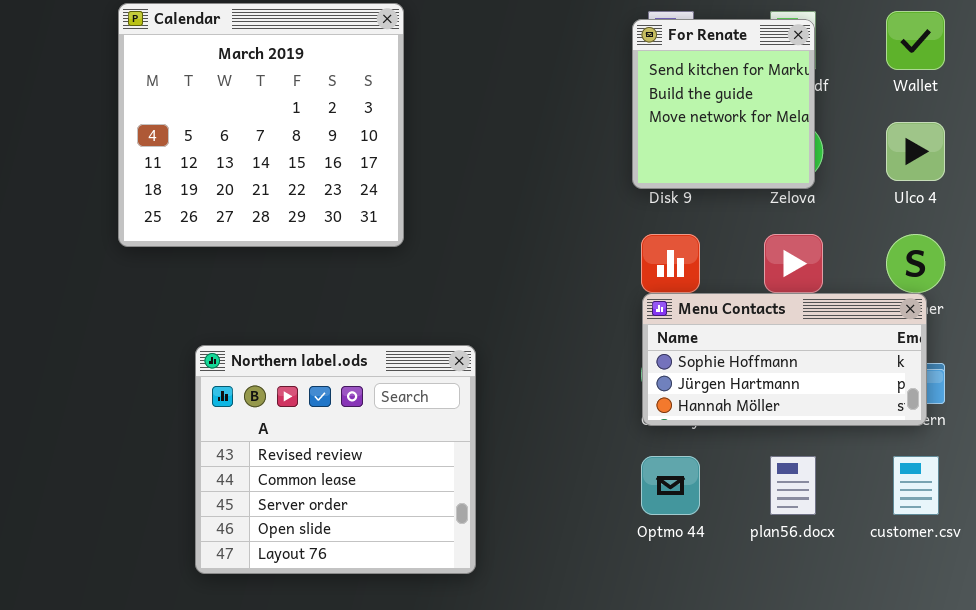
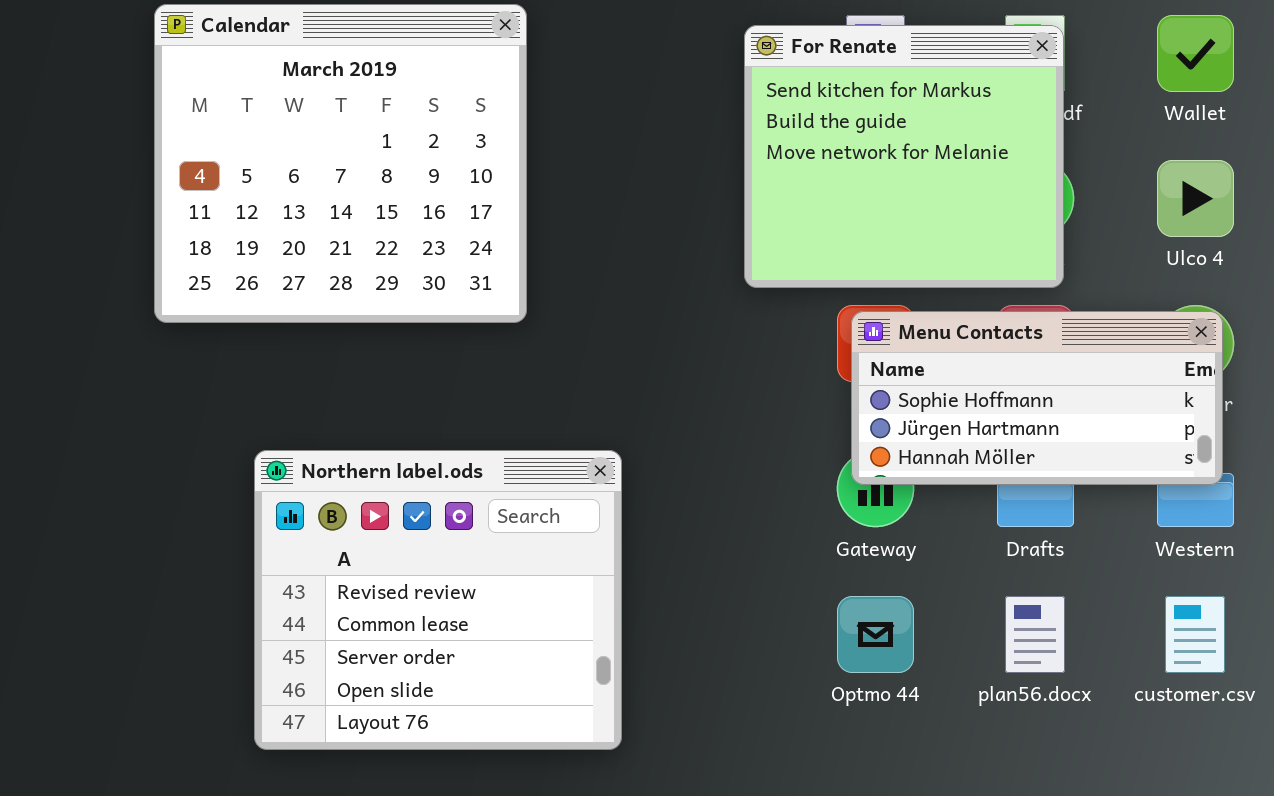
For Renate: [632,19,815,189] -> [744,25,1064,288], resized
Menu Contacts: [642,293,927,426] -> [851,311,1223,485], moved

